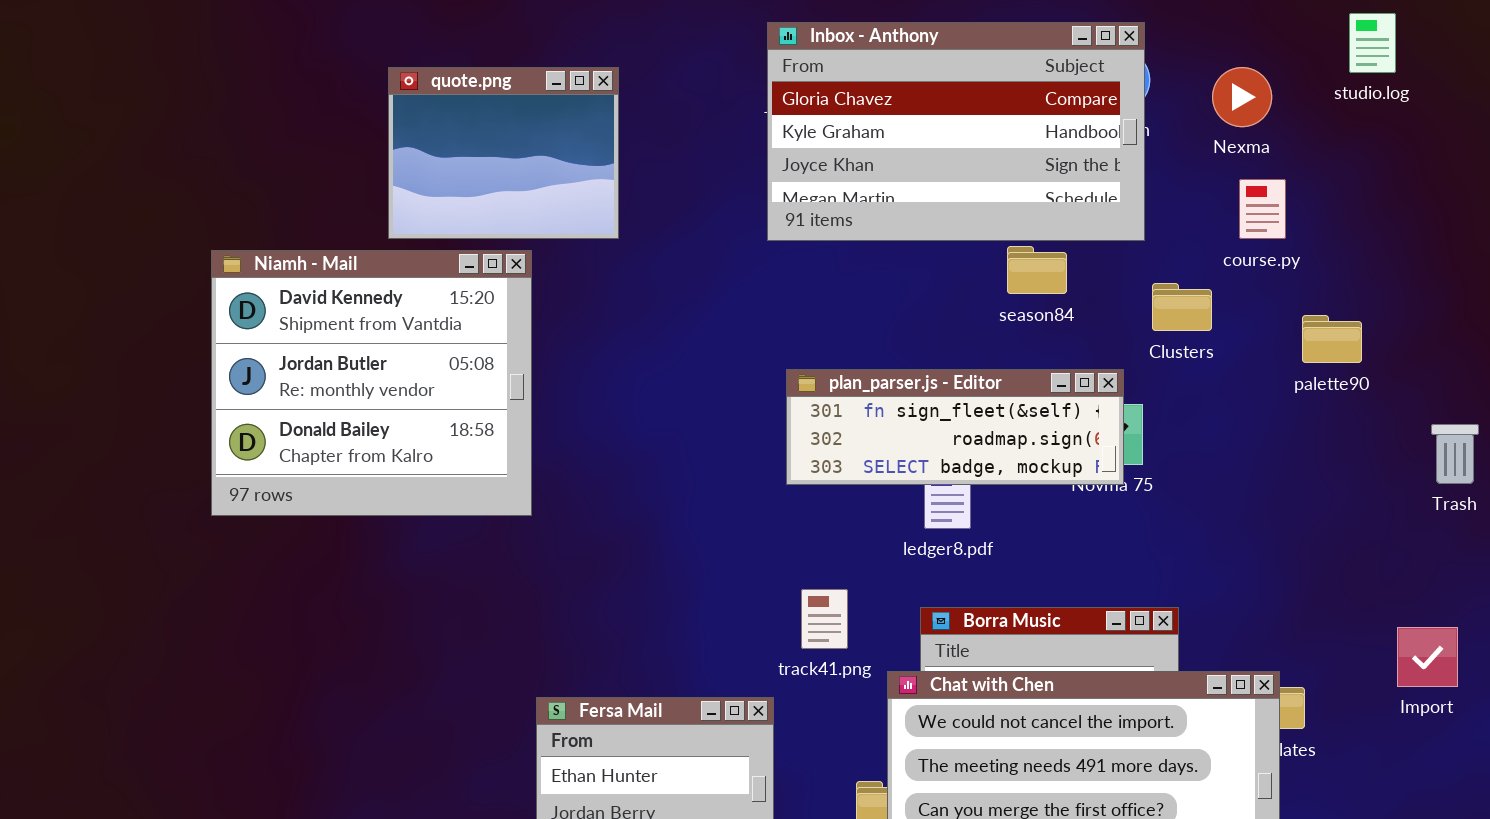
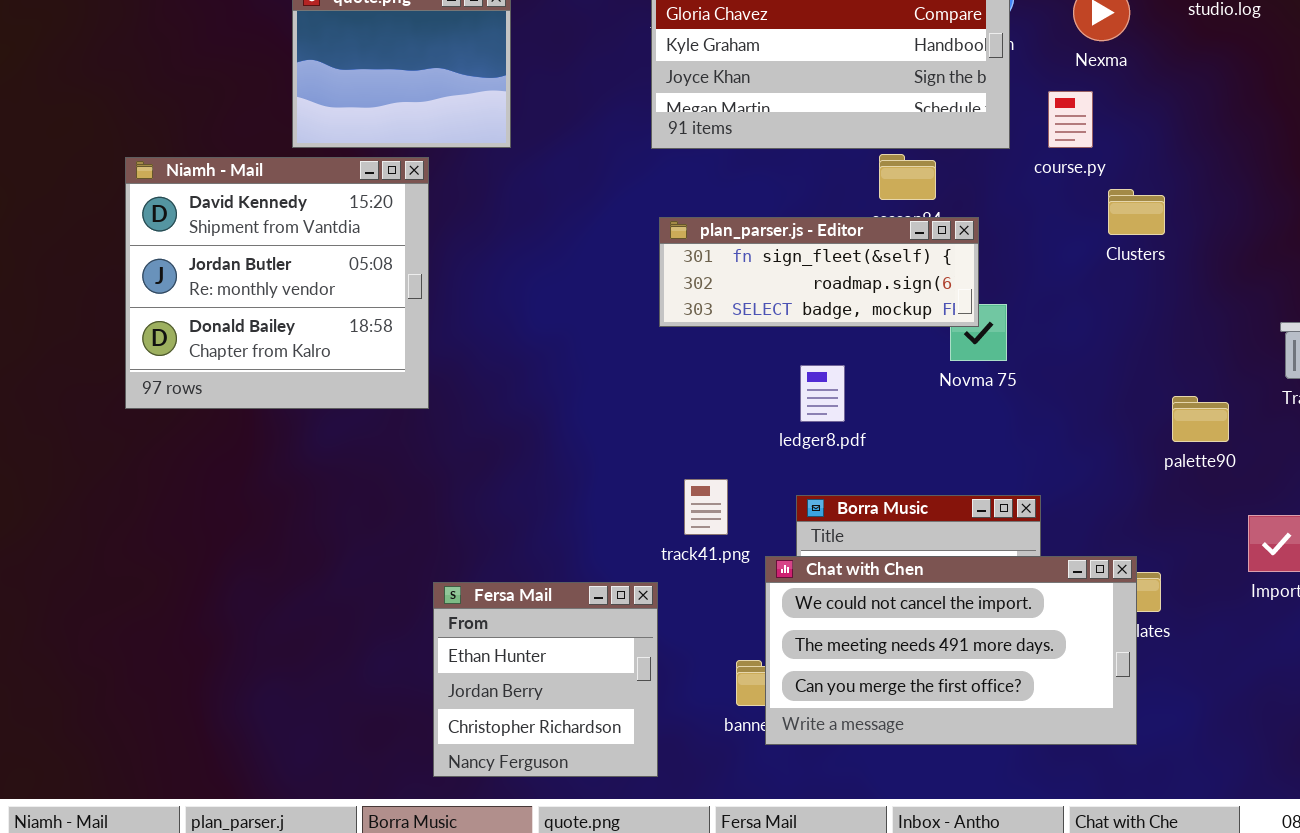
course.py: [1239,179,1286,239] -> [1048,91,1093,148], moved
Clusters: [1152,283,1212,331] -> [1108,189,1165,235], moved
palette90: [1302,315,1362,363] -> [1172,396,1229,442], moved
plan_parser.js - Editor: [786,369,1124,485] -> [659,217,979,327], moved

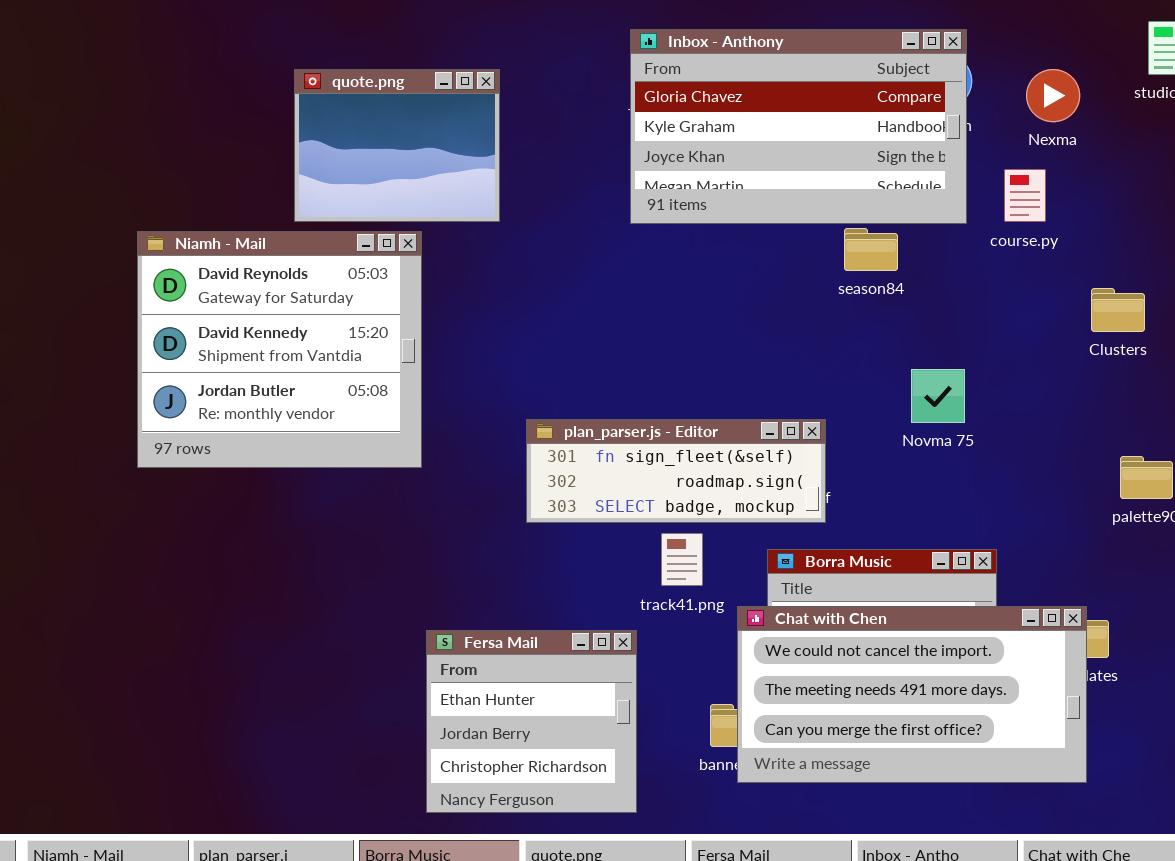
Niamh - Mail: [125,157,429,409] -> [137,231,422,468], scrolled up 1 row
Clusters: [1108,189,1165,235] -> [1091,288,1145,332], moved
plan_parser.js - Editor: [659,217,979,327] -> [526,419,826,523], moved

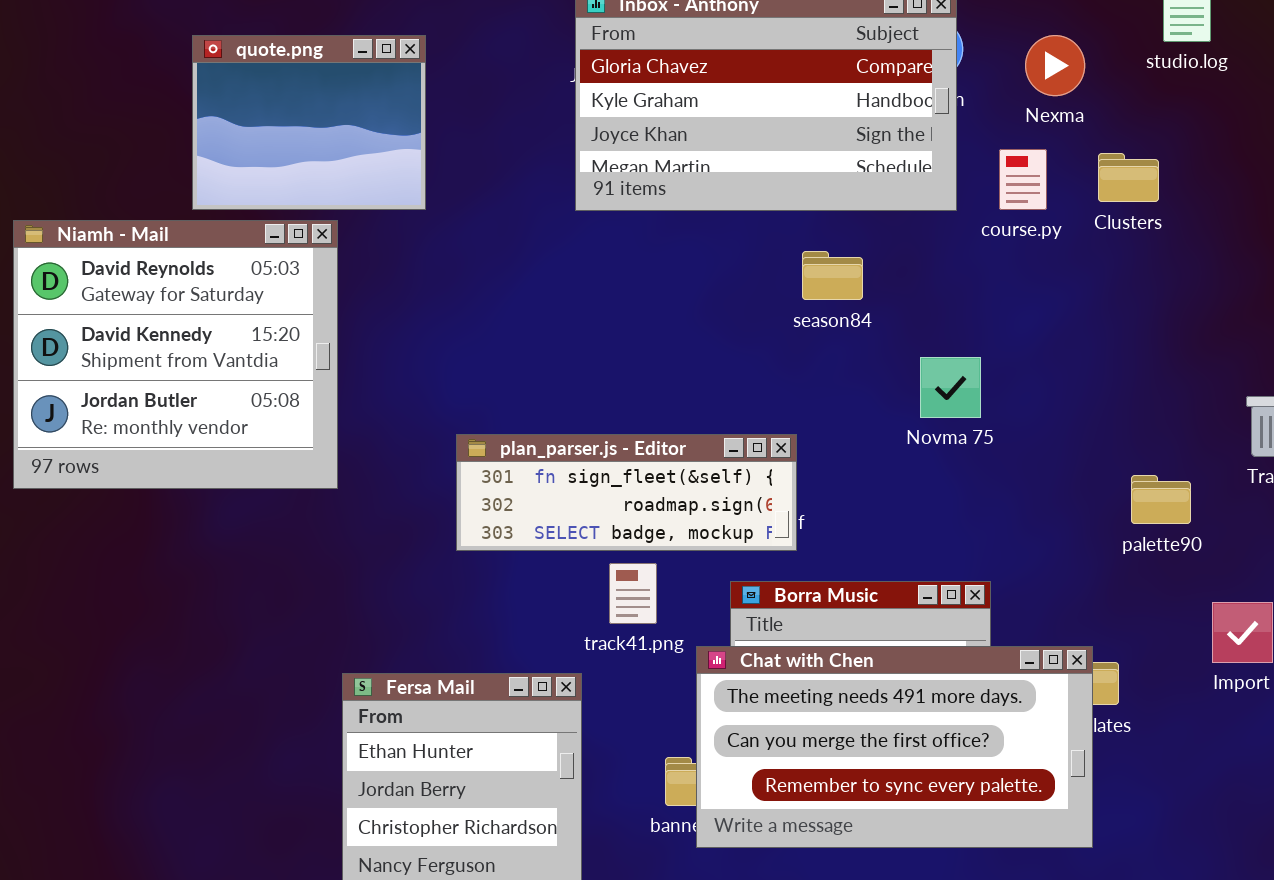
season84: [844,228,898,271] -> [802,251,863,300], moved
Clusters: [1091,288,1145,332] -> [1098,153,1159,202], moved
Novma 75: [911,369,965,423] -> [920,357,981,418], moved
Chat with Chen: [737,606,1087,783] -> [696,646,1093,848], scrolled down 1 row

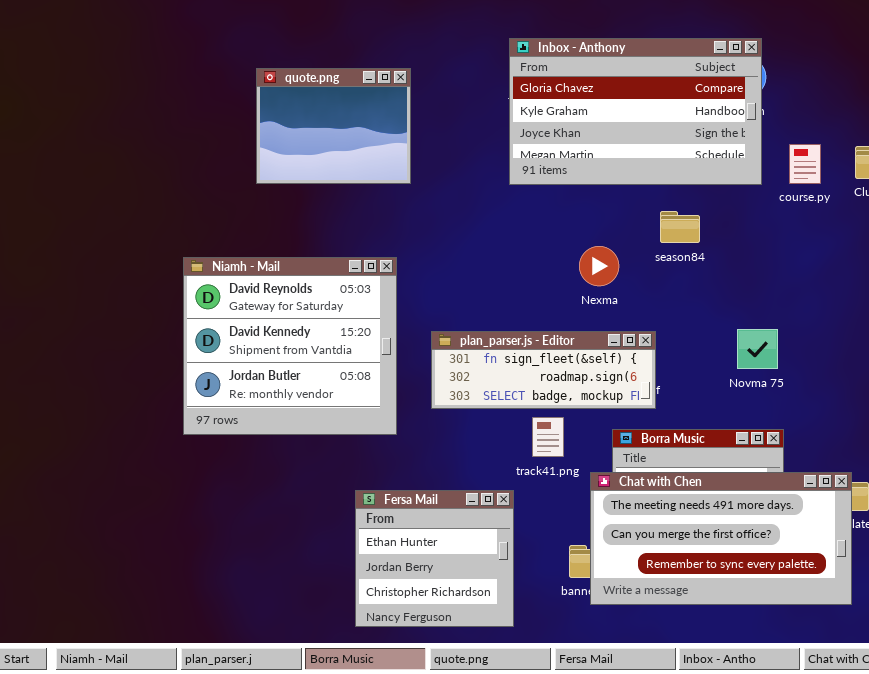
Nexma: [1025,35,1085,96] -> [579,246,619,286], moved
Niamh - Mail: [13,220,338,489] -> [183,257,397,435], moved
Novma 75: [920,357,981,418] -> [737,329,778,369], moved

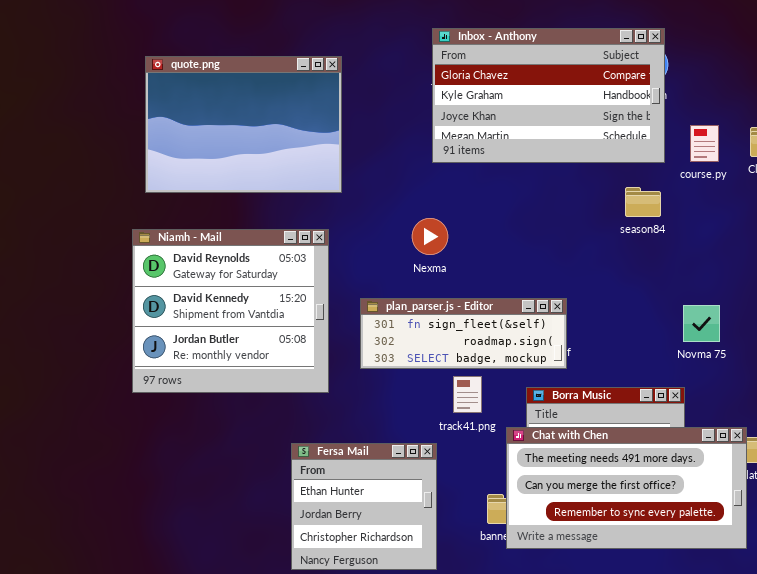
quote.png: [256,68,411,184] -> [145,56,342,193], resized
season84: [660,211,700,243] -> [625,187,661,217], moved
Nexma: [579,246,619,286] -> [412,218,448,255], moved
Novma 75: [737,329,778,369] -> [683,305,720,342], moved

